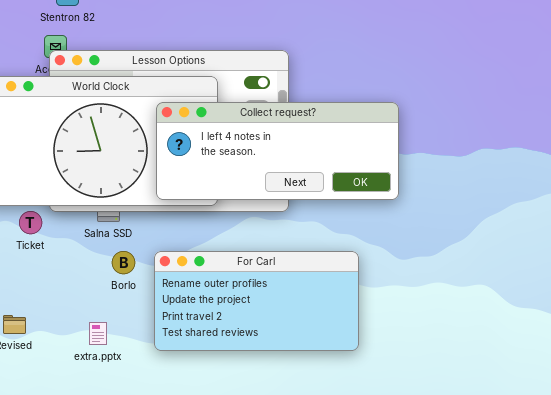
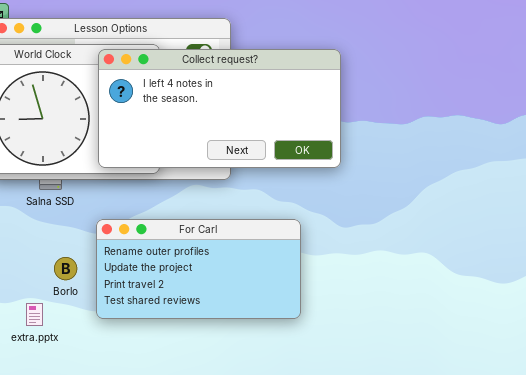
Collect request?: [156,102,399,200] -> [98,49,341,168], resized
Borlo: [112,251,135,274] -> [54,257,77,280], moved
extra.pptx: [89,322,107,345] -> [26,303,43,326], moved

